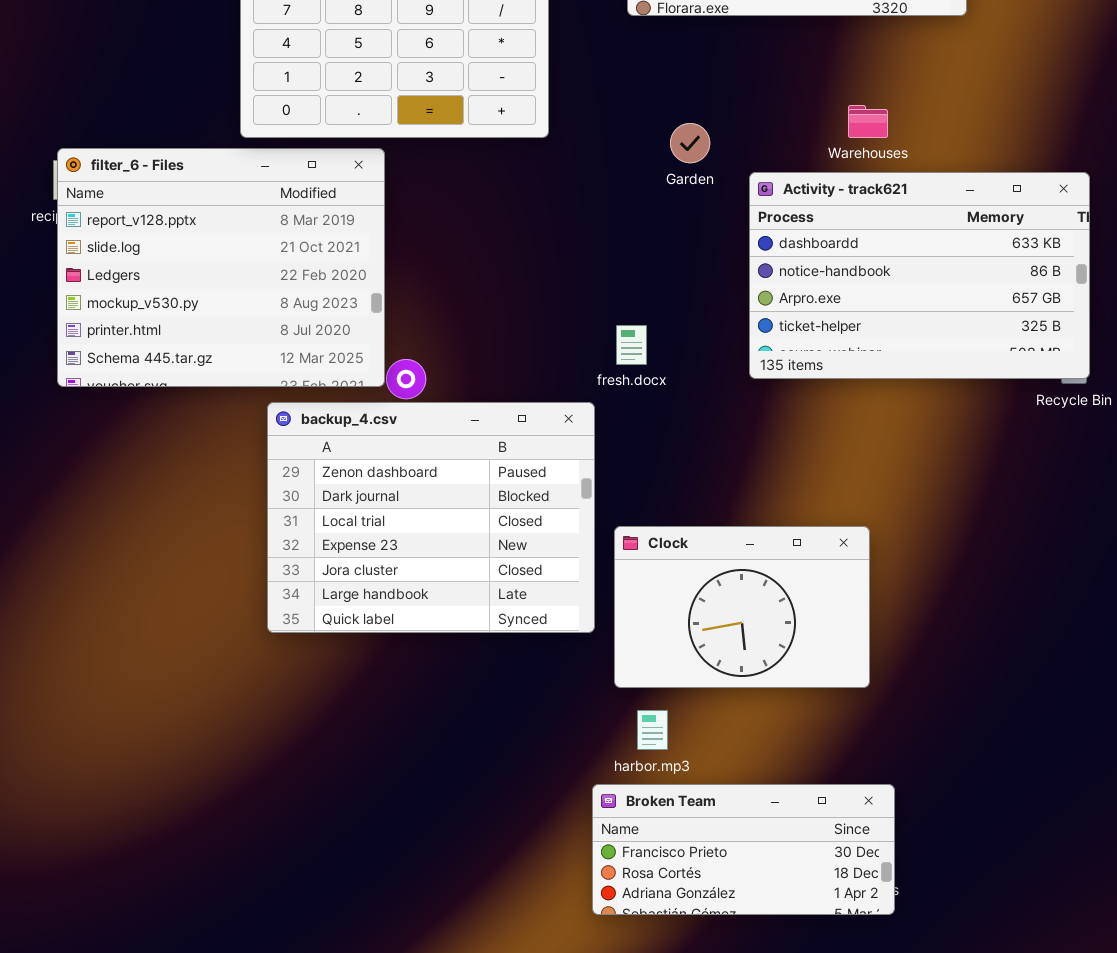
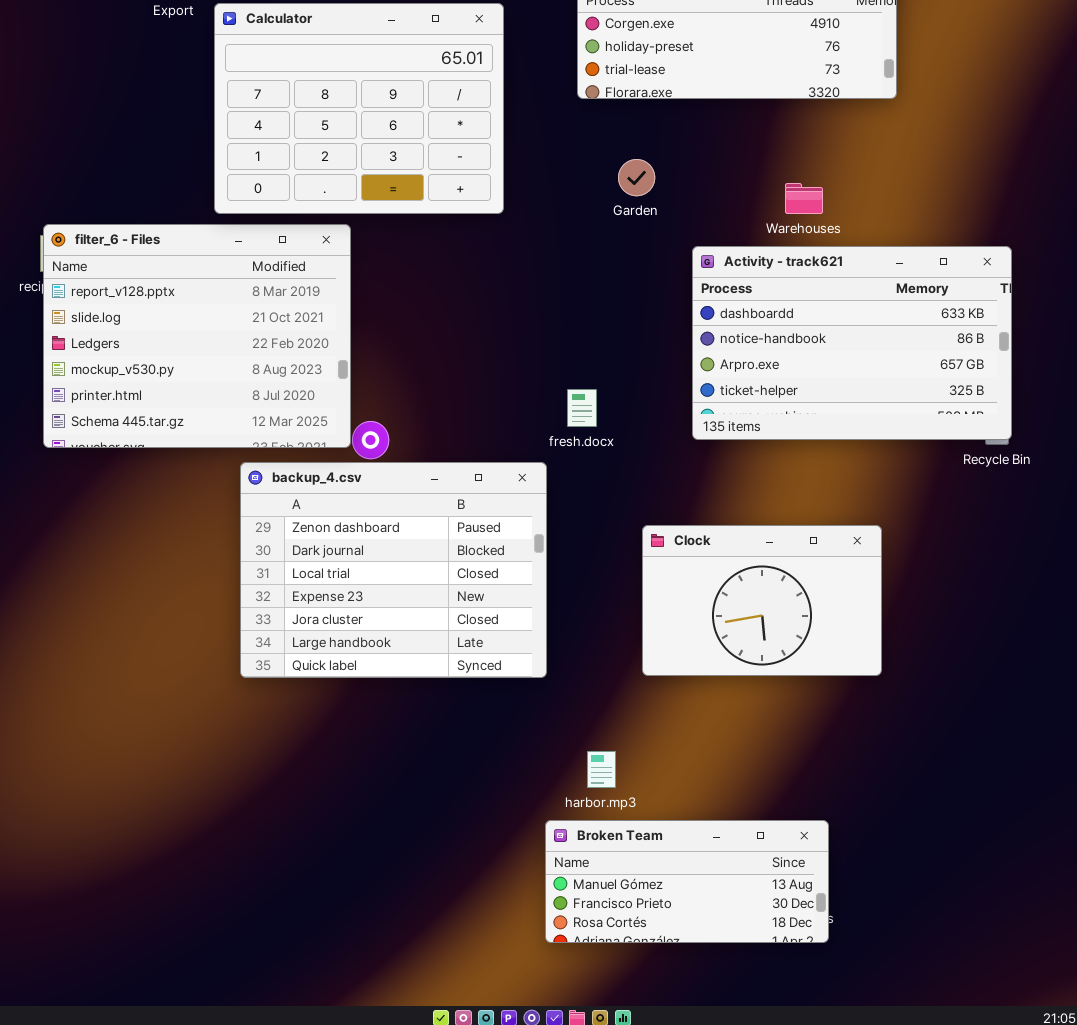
Garden: [670,123,710,163] -> [618,159,655,196], moved
Clock: [614,526,870,688] -> [642,525,882,676], moved
Broken Team: [592,784,895,915] -> [545,820,829,943], scrolled up 1 row

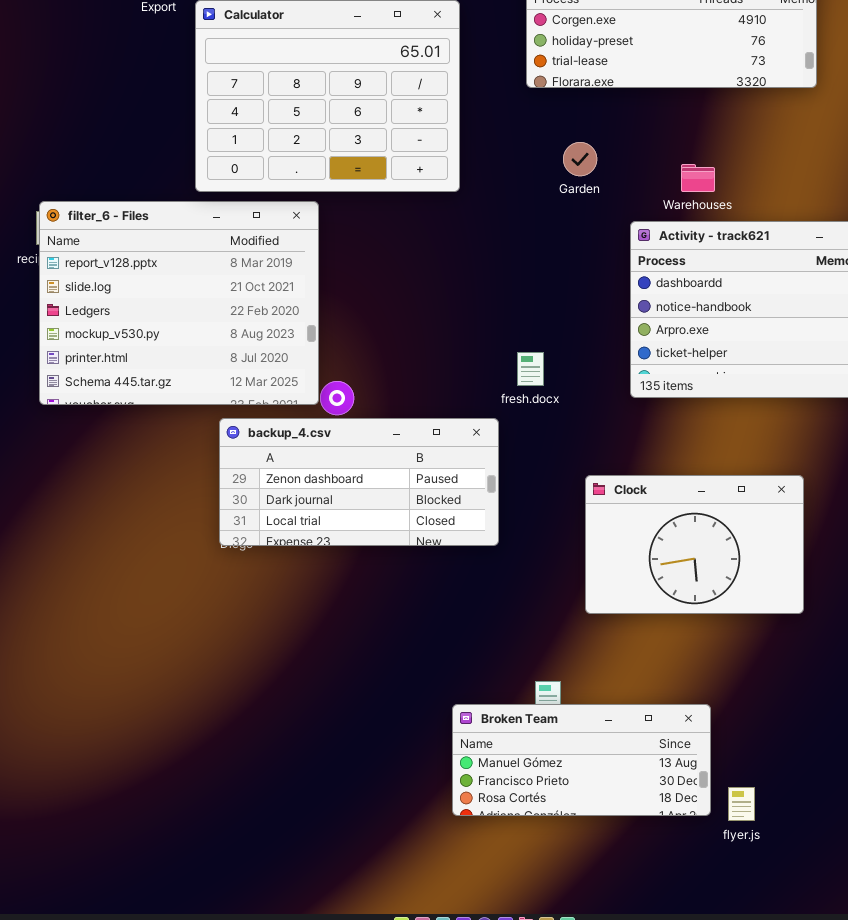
Warehouses: [785,183,823,214] -> [681,164,715,192], moved
backup_4.csv: [240,462,547,678] -> [219,418,499,546], resized
Broken Team: [545,820,829,943] -> [452,704,711,816], moved

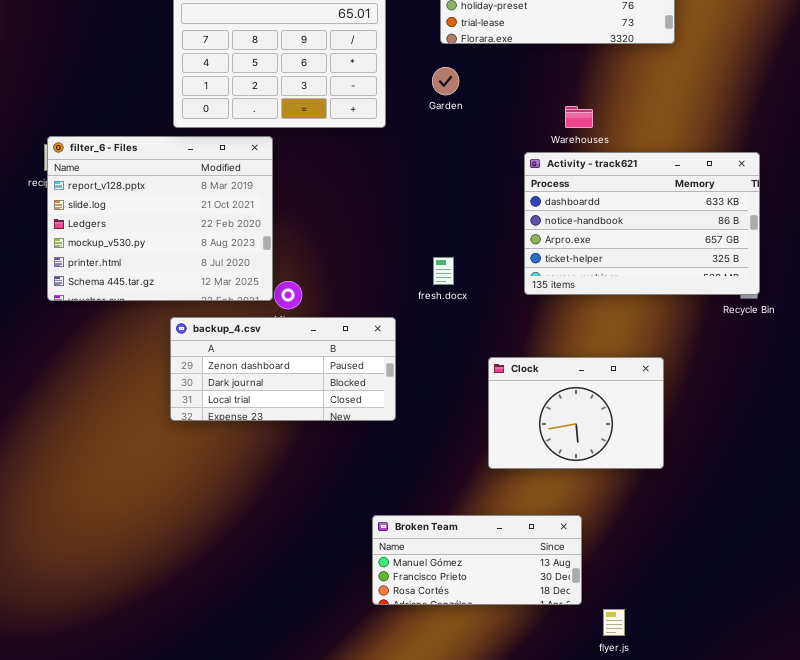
Garden: [563,142,597,176] -> [432,67,459,95], moved
backup_4.csv: [219,418,499,546] -> [170,317,396,421], moved
Broken Team: [452,704,711,816] -> [372,515,582,605], moved

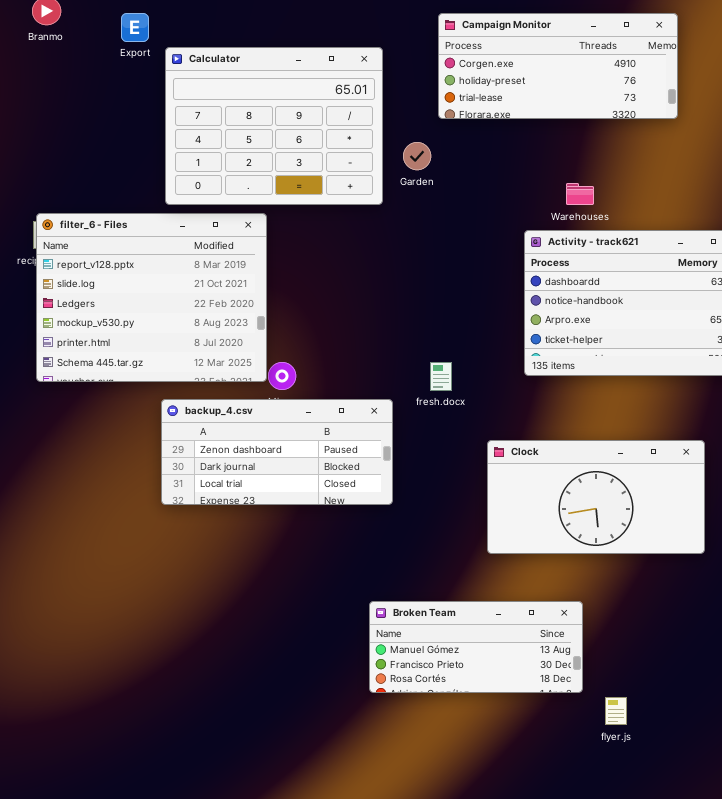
Garden: [432,67,459,95] -> [403,142,431,170], moved
fresh.docx: [433,257,454,285] -> [430,362,452,391], moved
Clock: [488,357,664,469] -> [487,440,705,554], resized

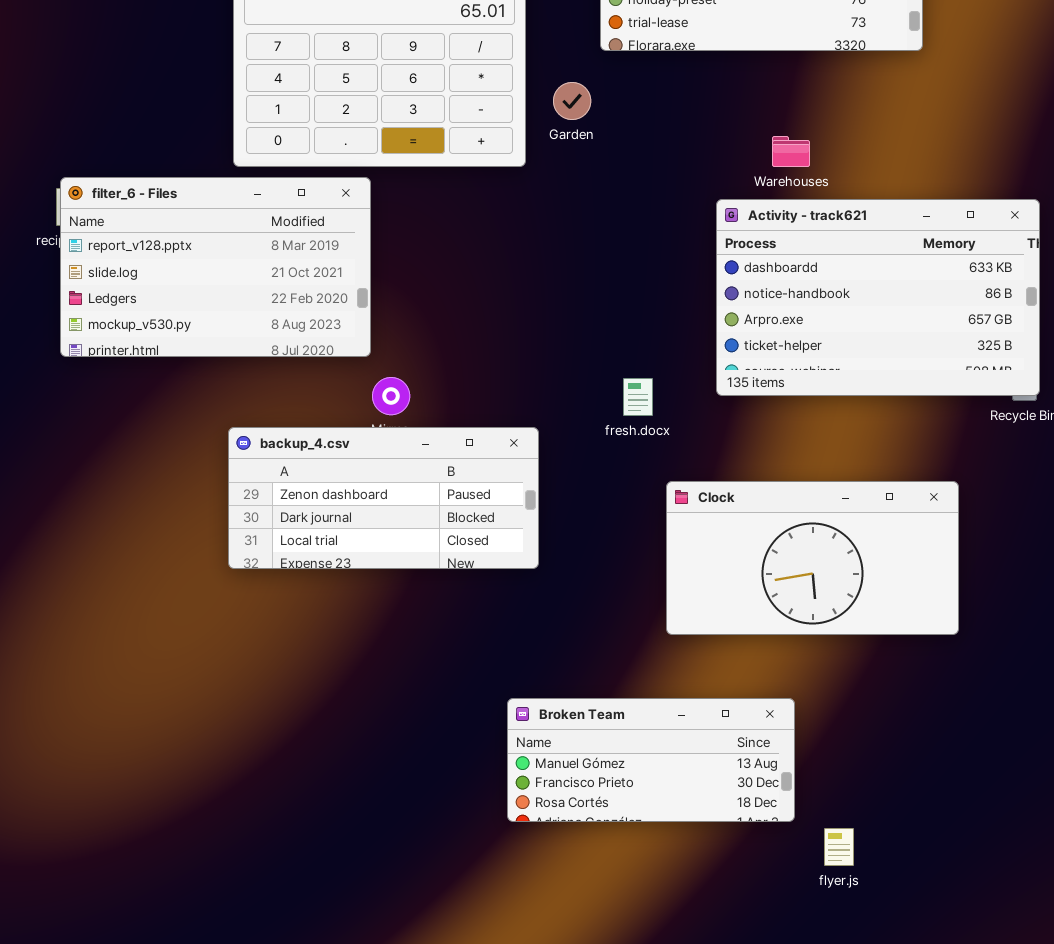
filter_6 - Files: [36,213,267,382] -> [60,177,371,357], resized
fresh.docx: [430,362,452,391] -> [623,378,653,416], moved

